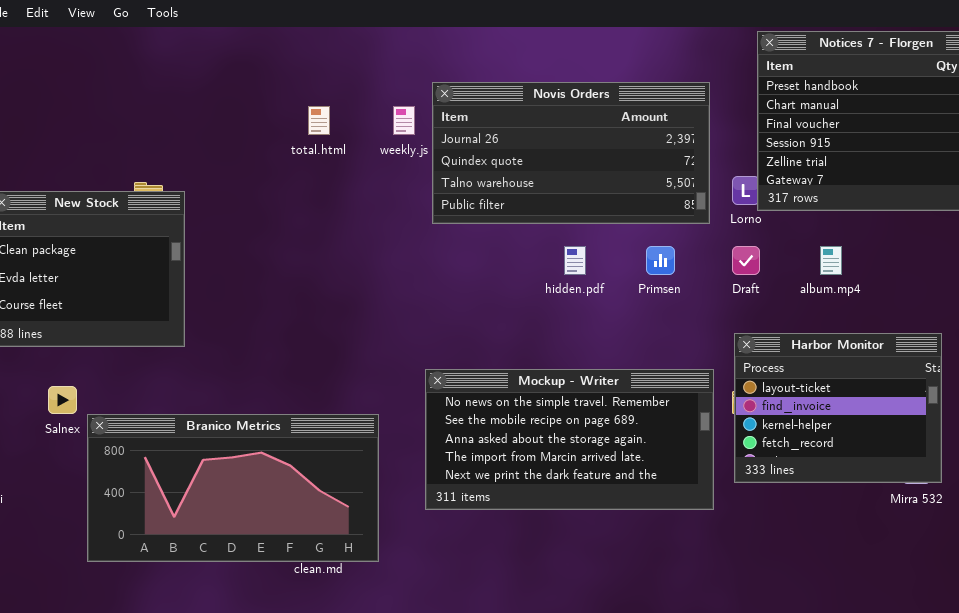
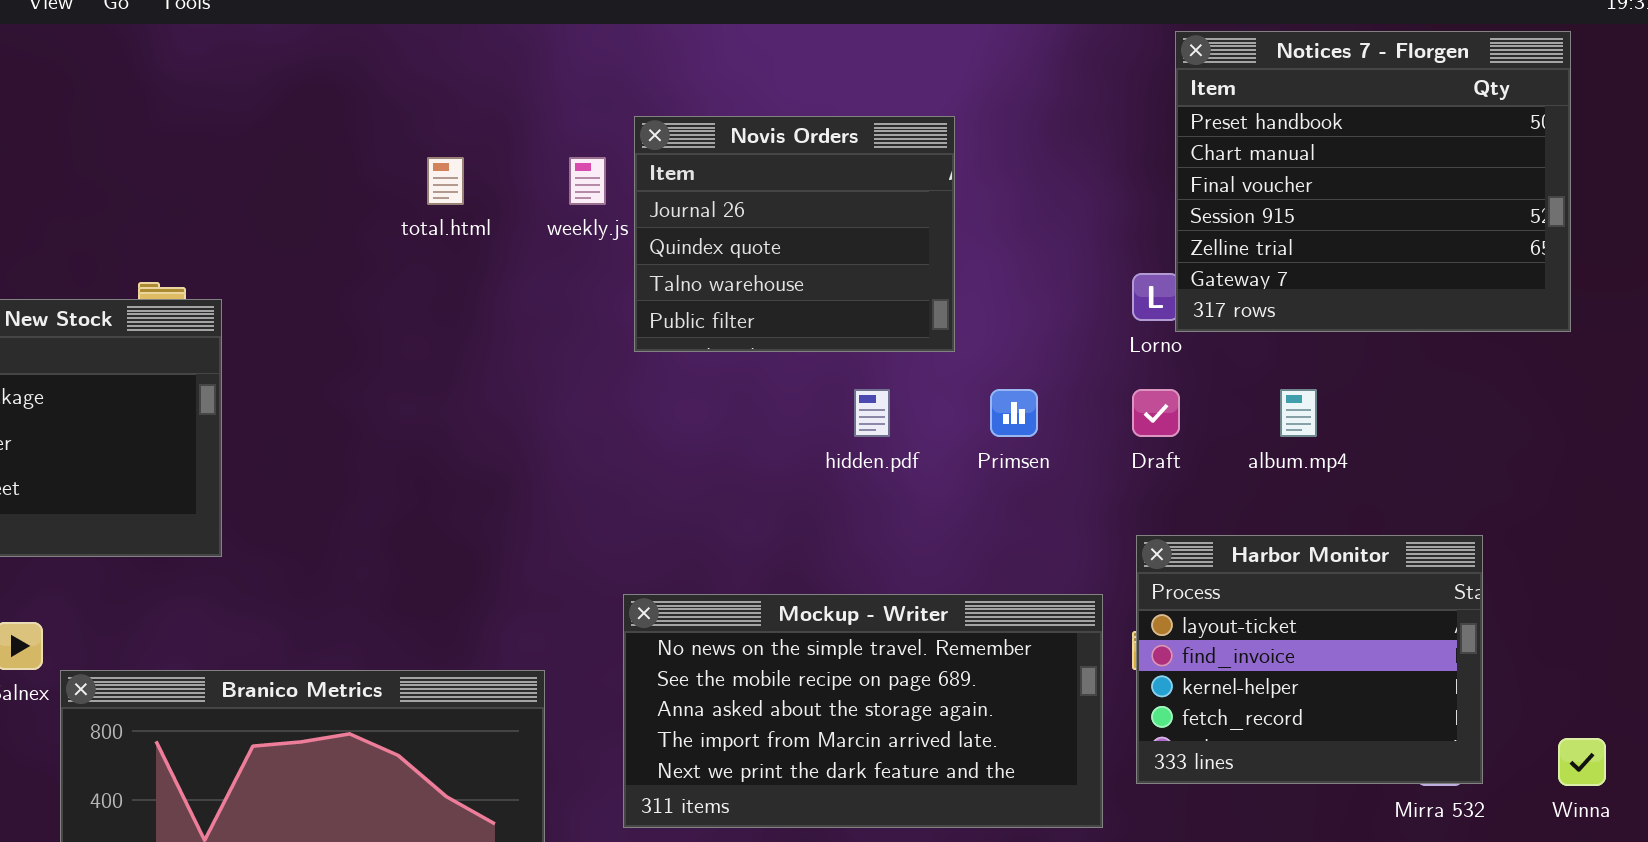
Novis Orders: [432,82,710,224] -> [634,116,955,352], resized

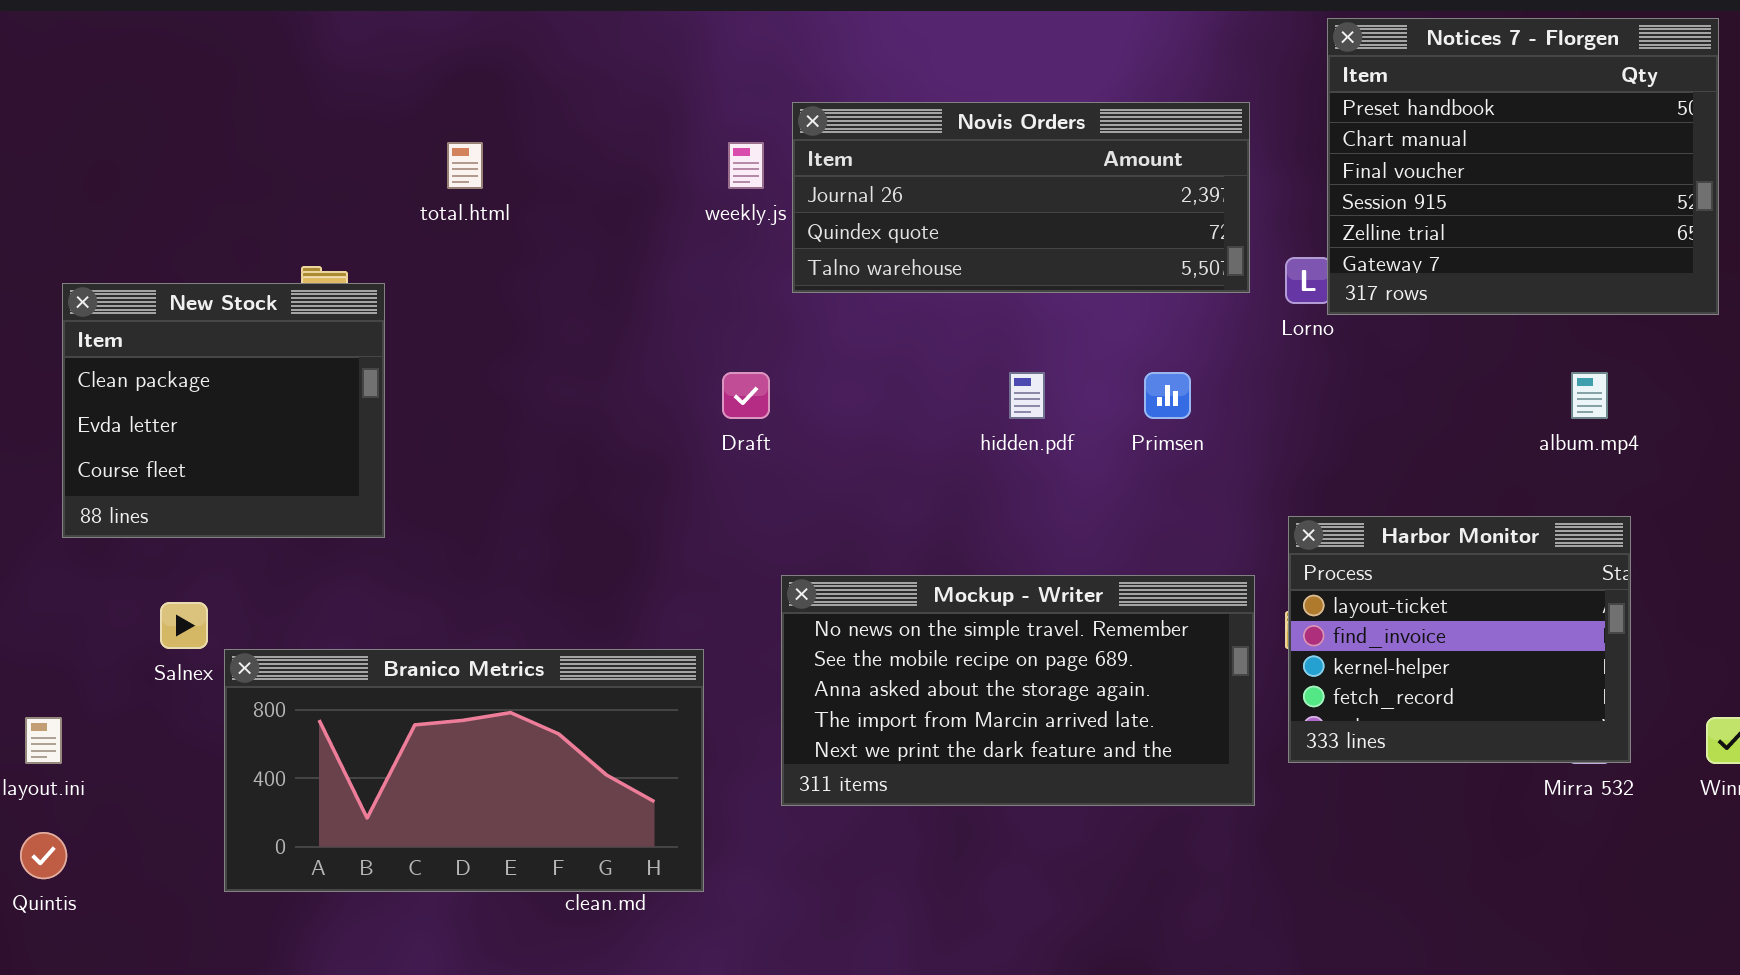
Novis Orders: [634,116,955,352] -> [792,102,1250,293], resized
total.html: [427,157,464,205] -> [447,142,483,189], moved
Draft: [1132,389,1180,437] -> [722,372,770,419], moved
album.mp4: [1280,389,1317,437] -> [1571,372,1608,419], moved

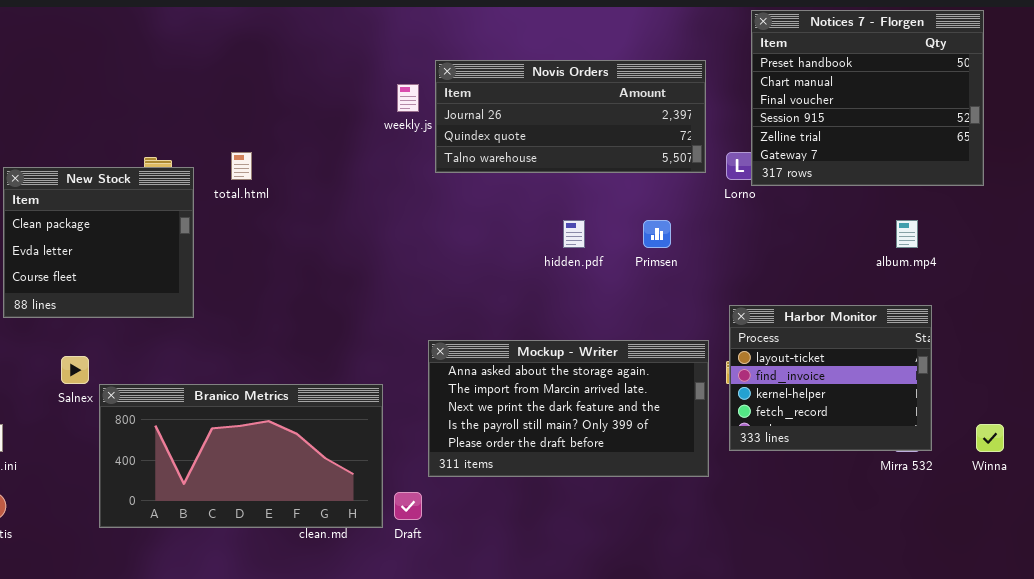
total.html: [447,142,483,189] -> [231,152,252,180], moved
Draft: [722,372,770,419] -> [394,492,422,520], moved
Mockup - Writer: [781,575,1255,806] -> [428,340,709,477], scrolled down 2 rows

